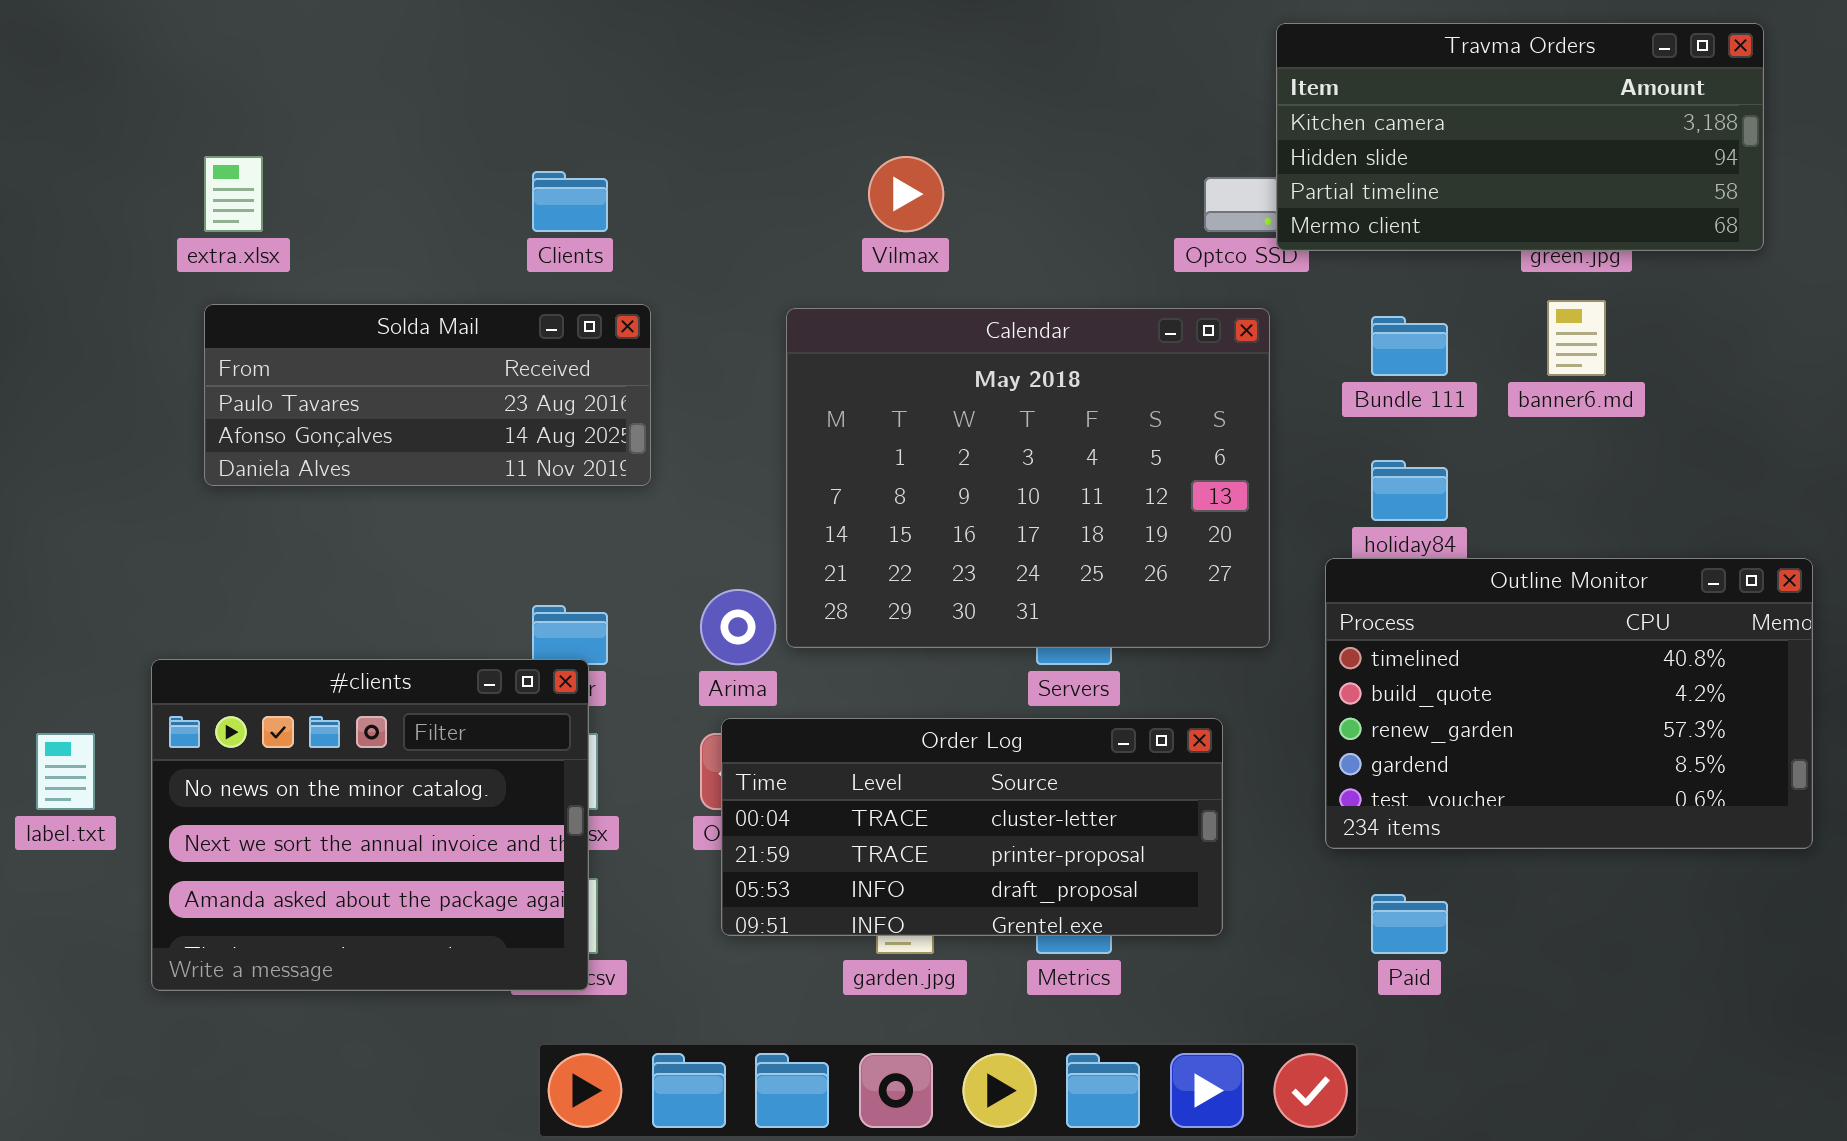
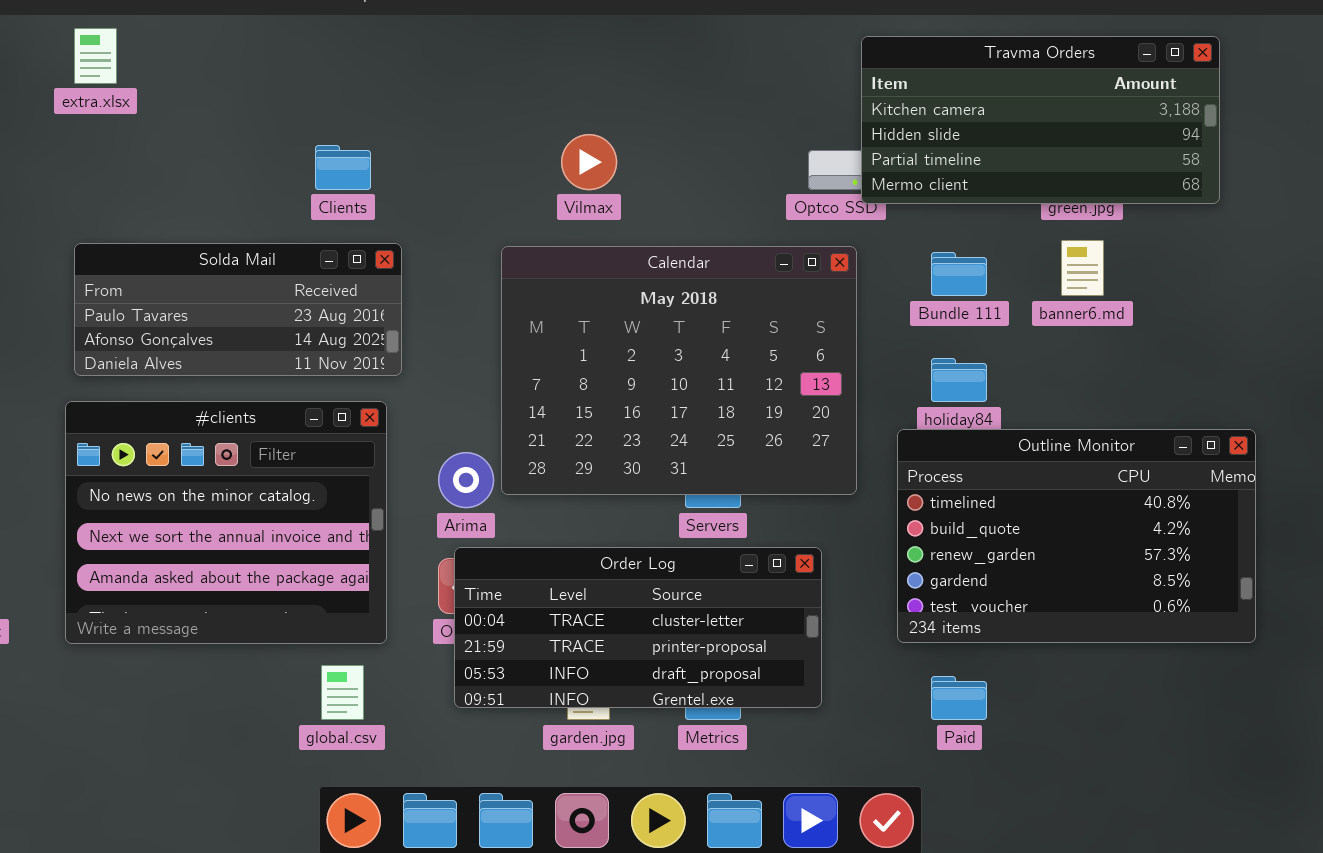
extra.xlsx: [204,156,263,232] -> [74,28,117,84], moved
#clients: [151,659,589,991] -> [65,401,387,644], moved

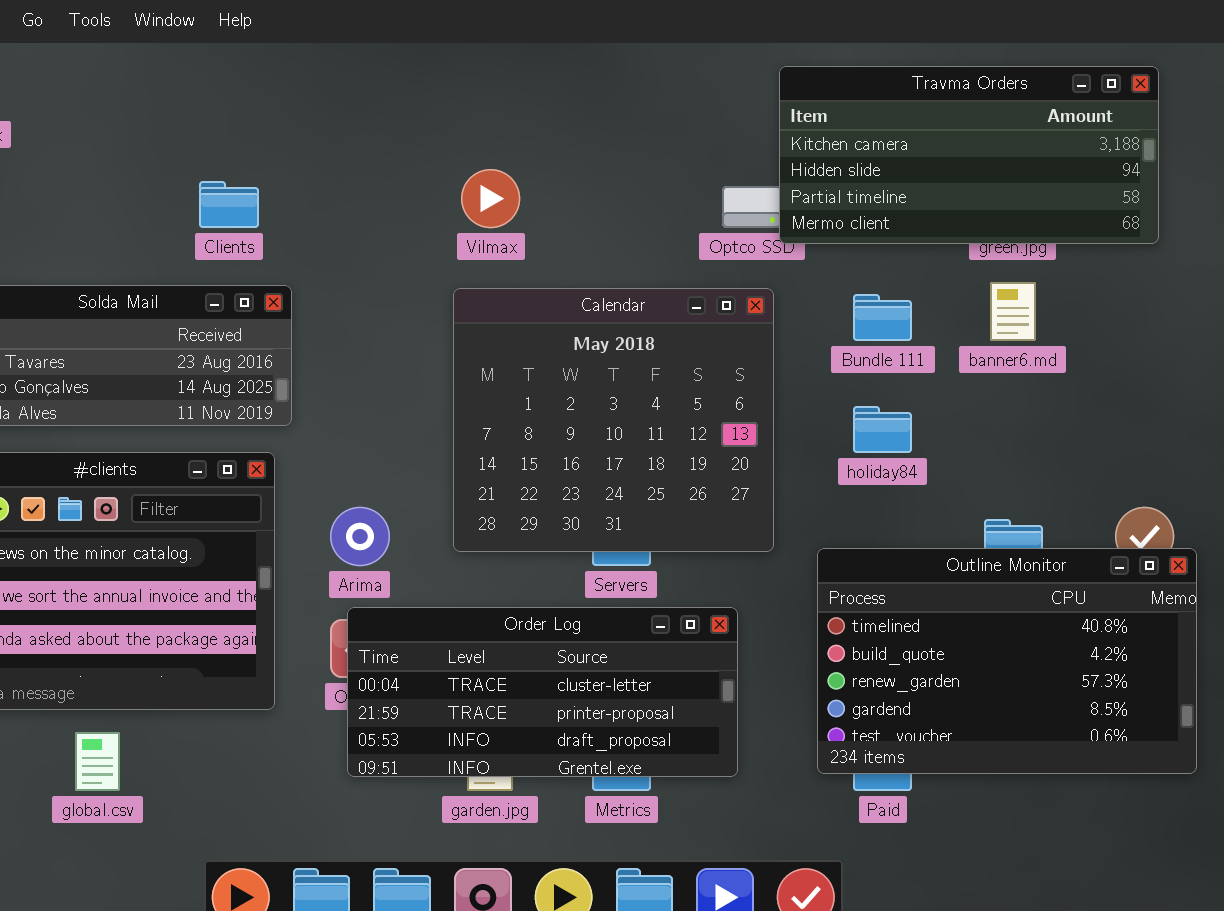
Calendar: [501,246,857,495] -> [453,288,774,552], resized
Outline Monitor: [897,429,1256,643] -> [817,548,1197,774], moved
global.csv: [321,665,364,720] -> [75,732,120,791], moved

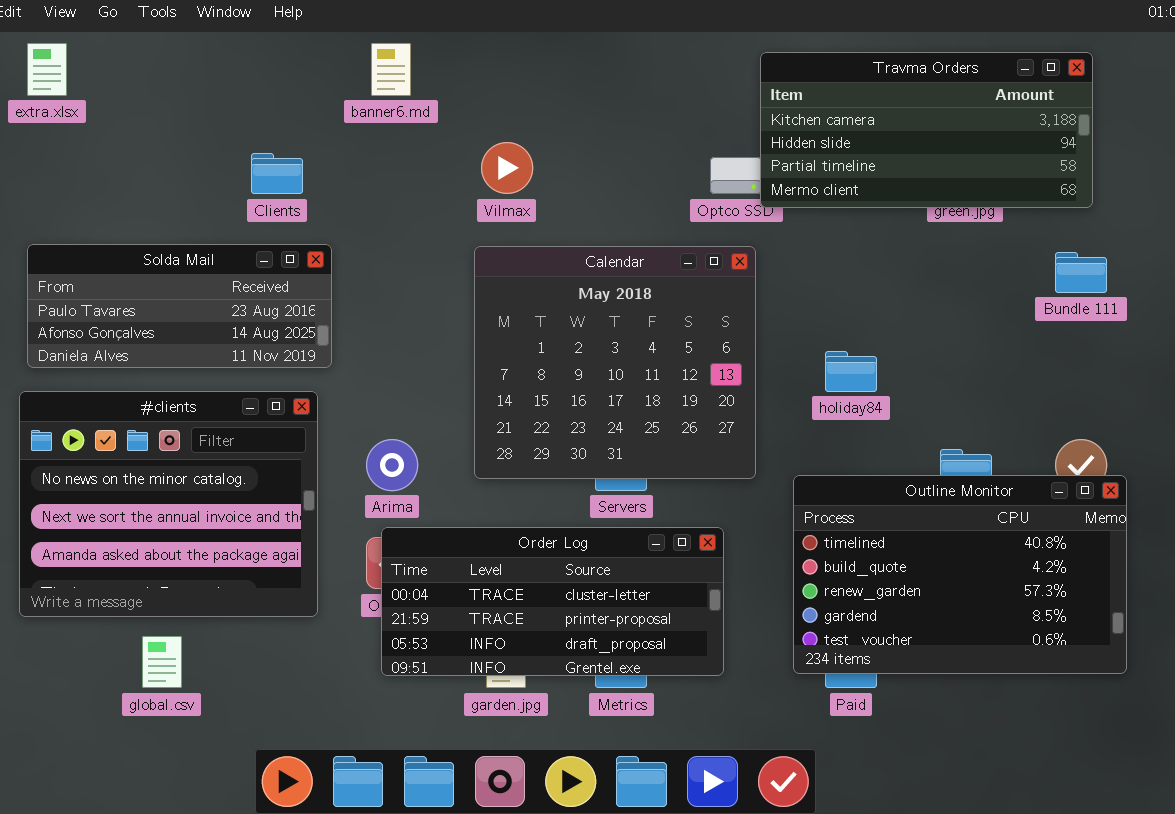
banner6.md: [990,282,1036,341] -> [371,43,411,96], moved
Bundle 111: [853,294,912,341] -> [1055,252,1107,293], moved

